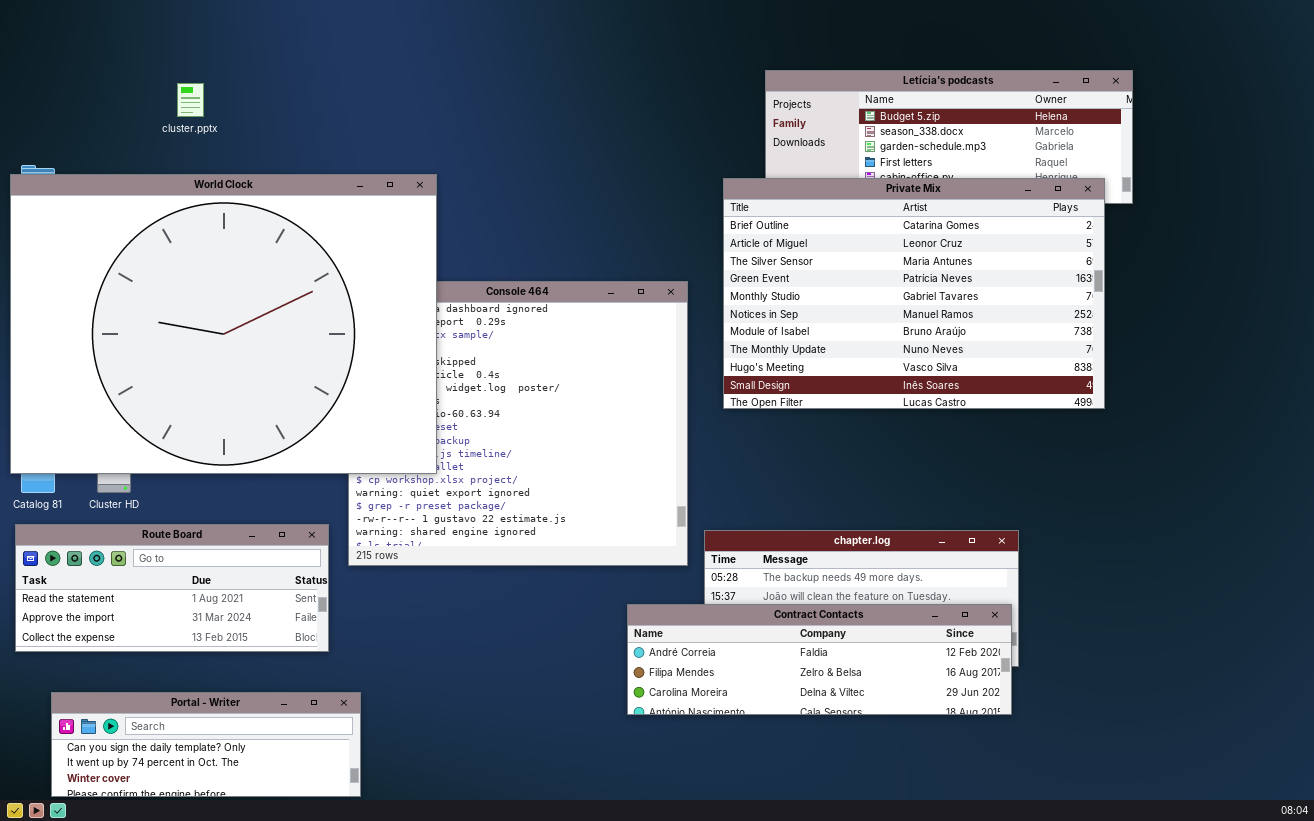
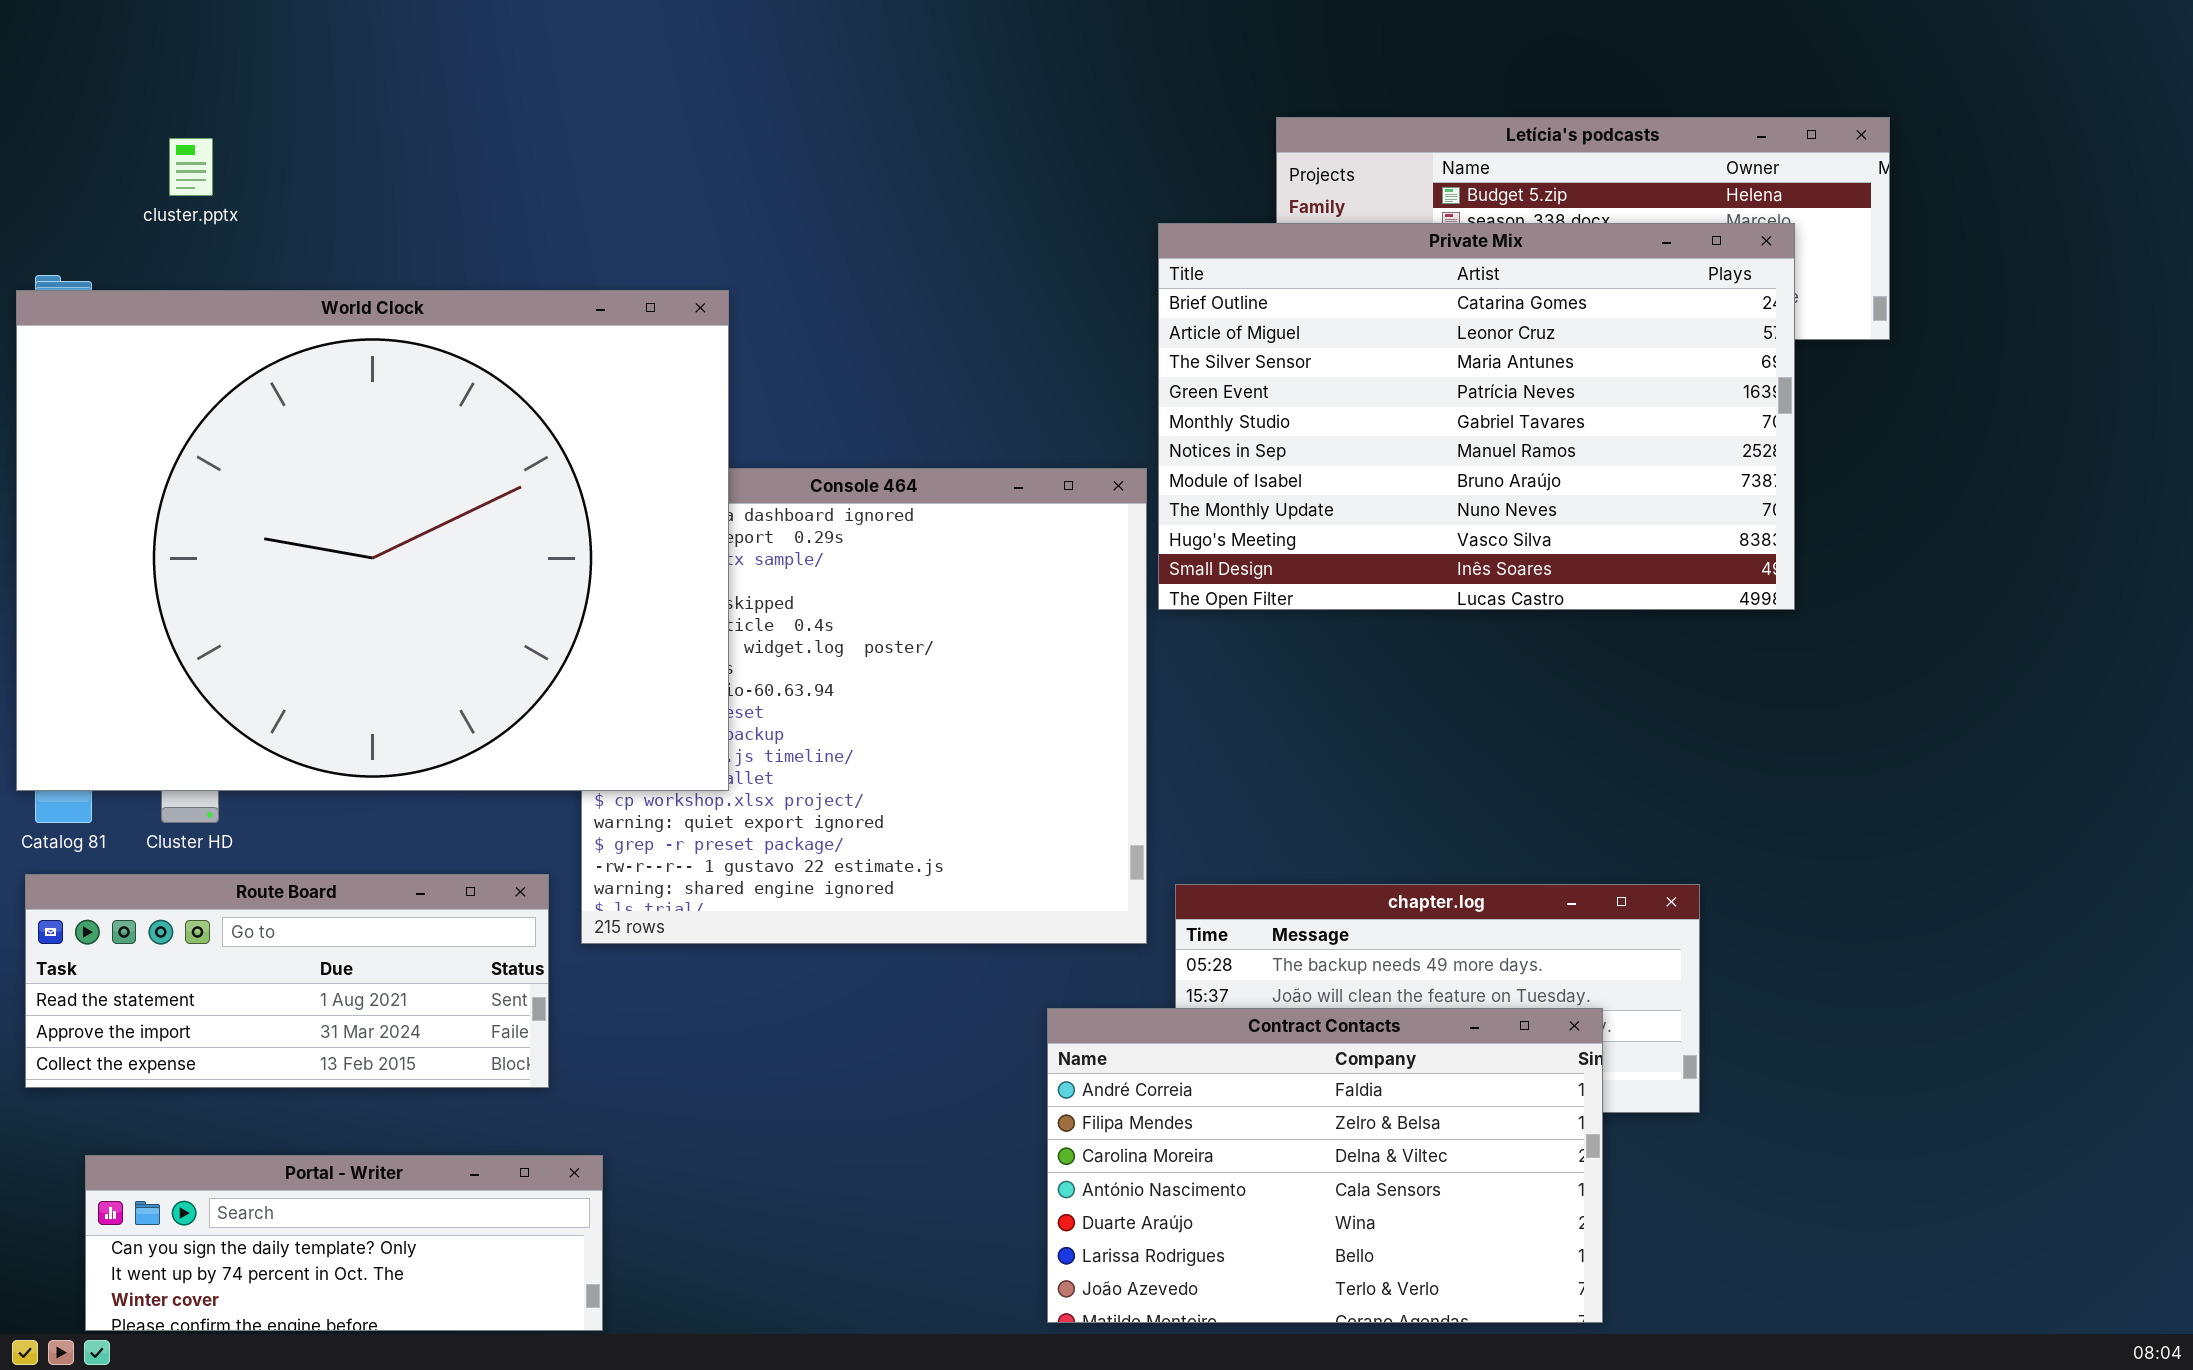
cluster.pptx: [177,83,204,117] -> [169,138,213,196], moved
Private Mix: [723,178,1105,409] -> [1158,223,1795,610], moved
Contract Contacts: [627,604,1012,715] -> [1047,1008,1603,1323], resized

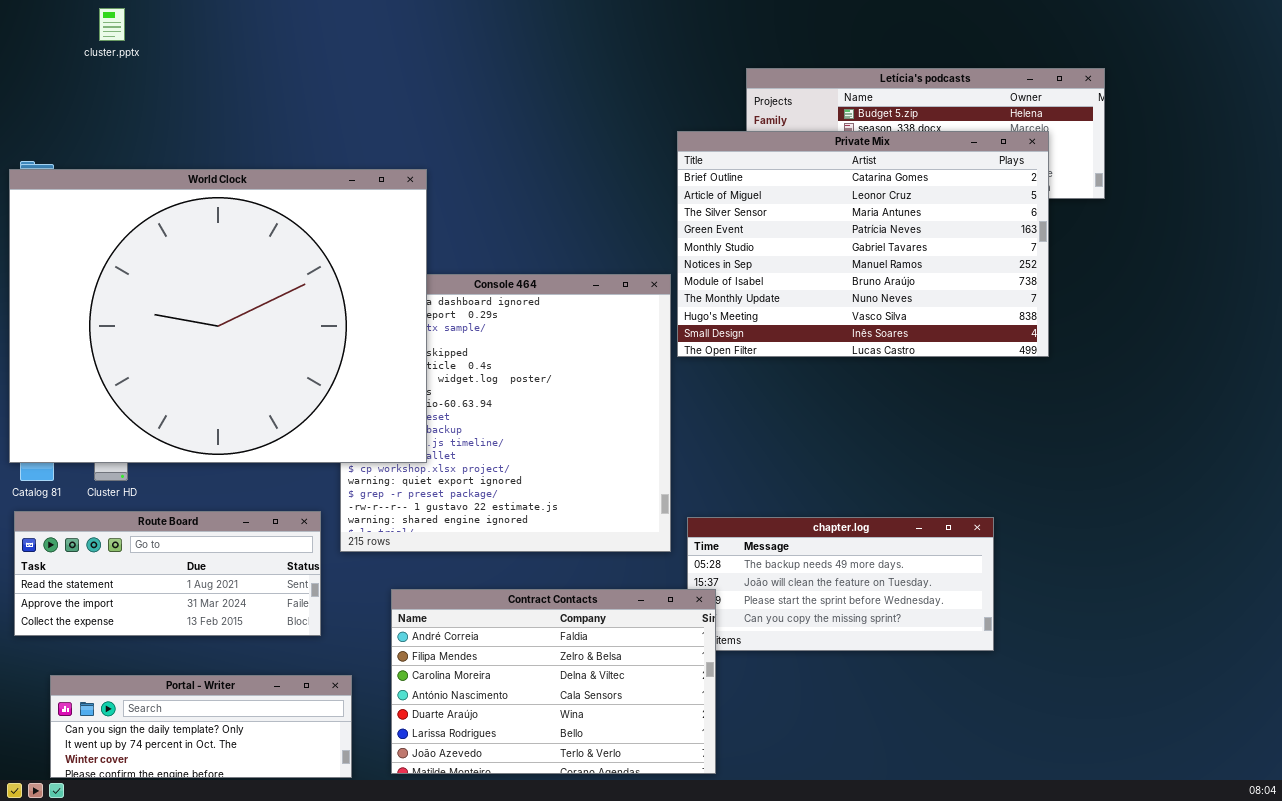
cluster.pptx: [169,138,213,196] -> [99,8,125,41], moved
Contract Contacts: [1047,1008,1603,1323] -> [391,589,716,774], moved

